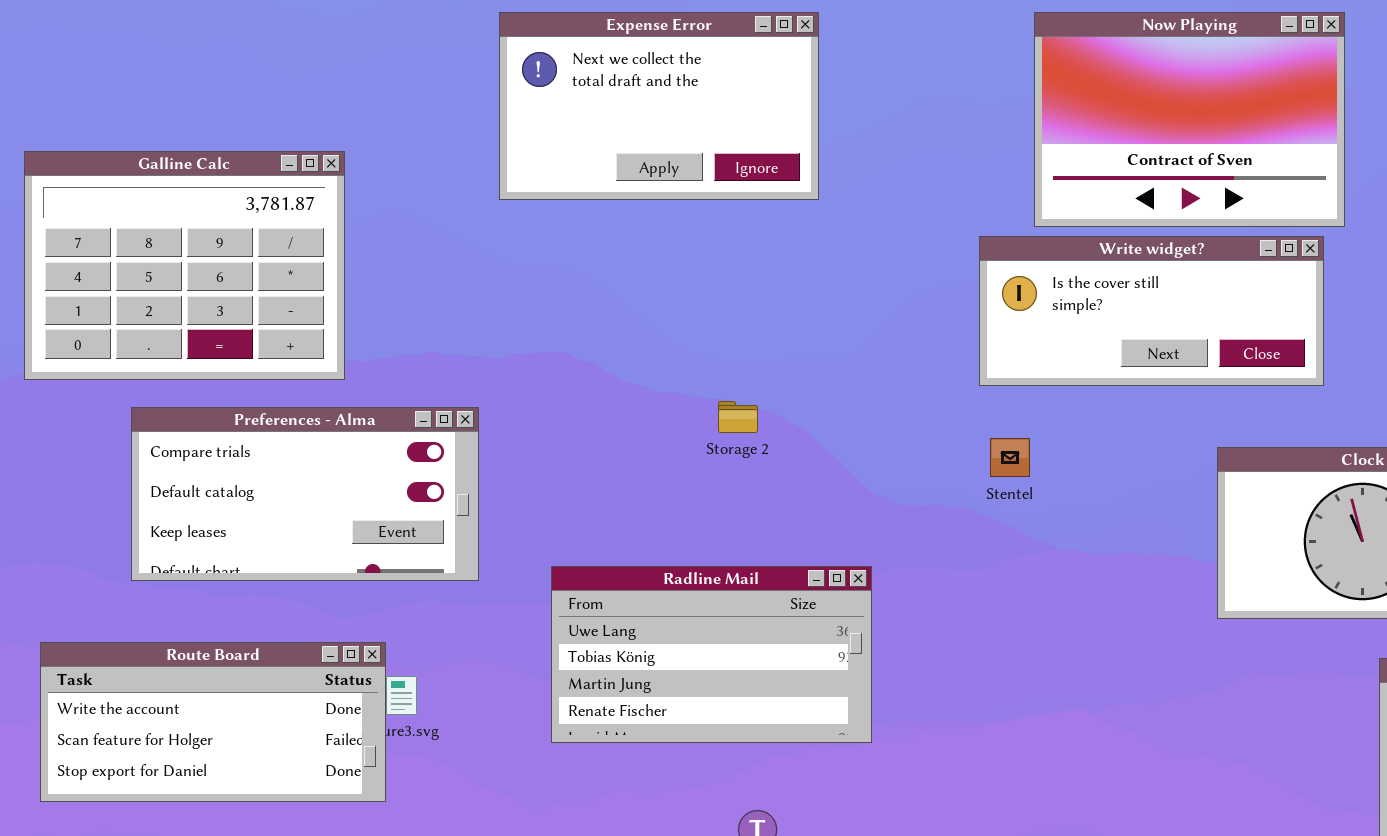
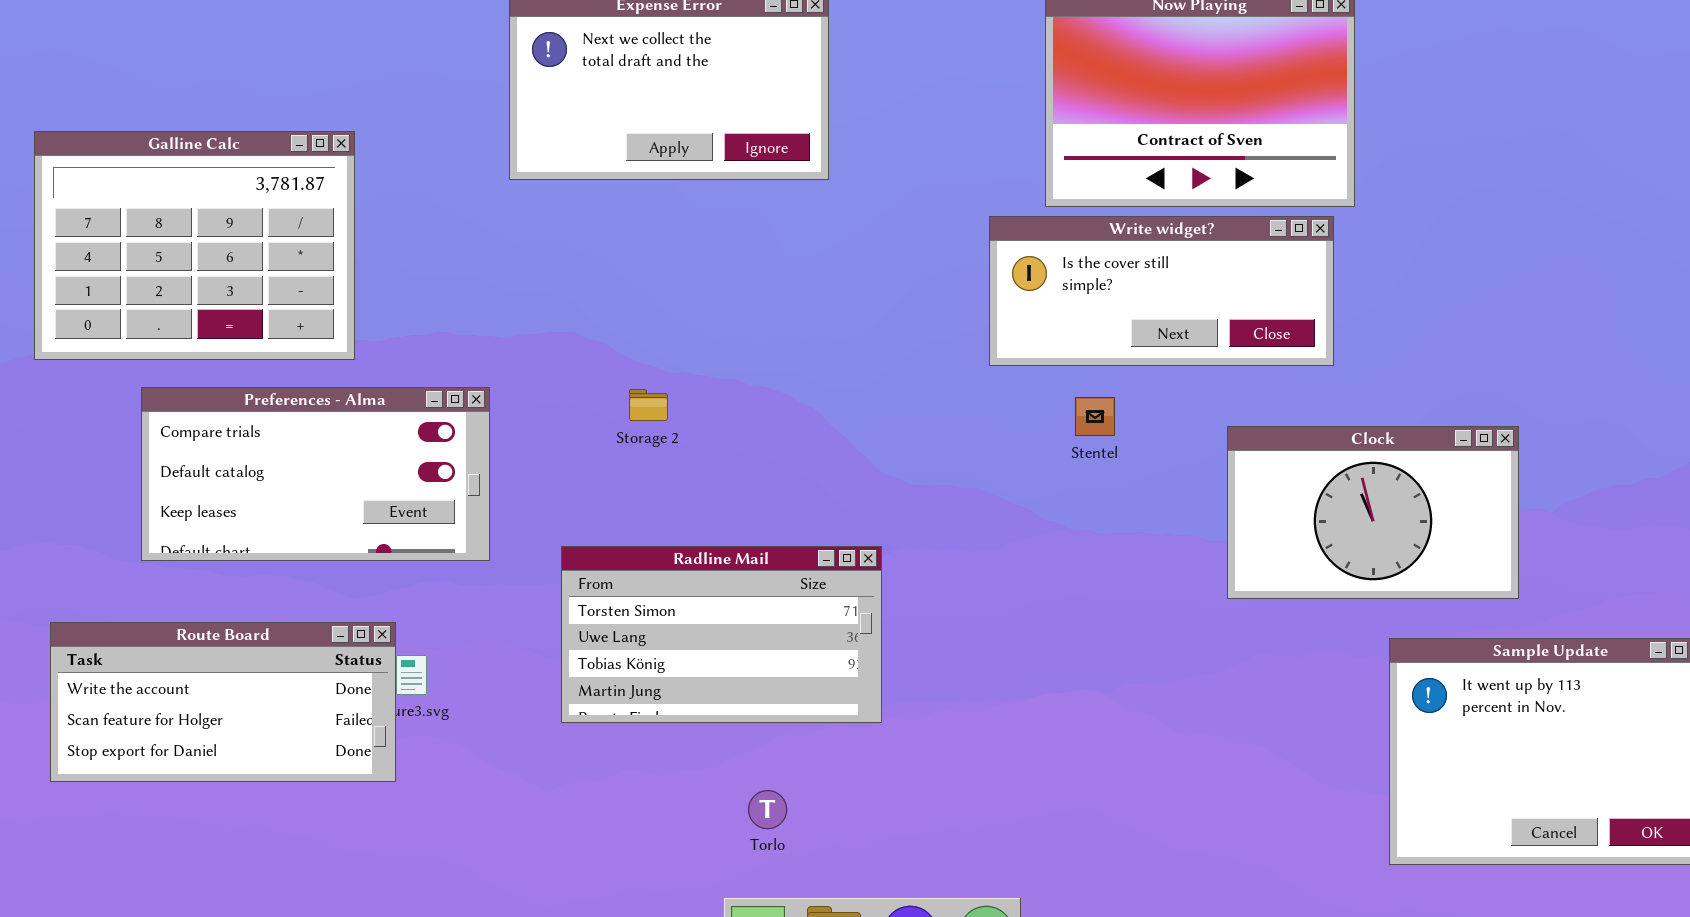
Storage 2: [718,401,758,433] -> [629,389,668,421], moved
Stentel: [990,438,1030,477] -> [1075,397,1115,436], moved
Radline Mail: [551,566,872,743] -> [561,546,882,723], scrolled up 1 row

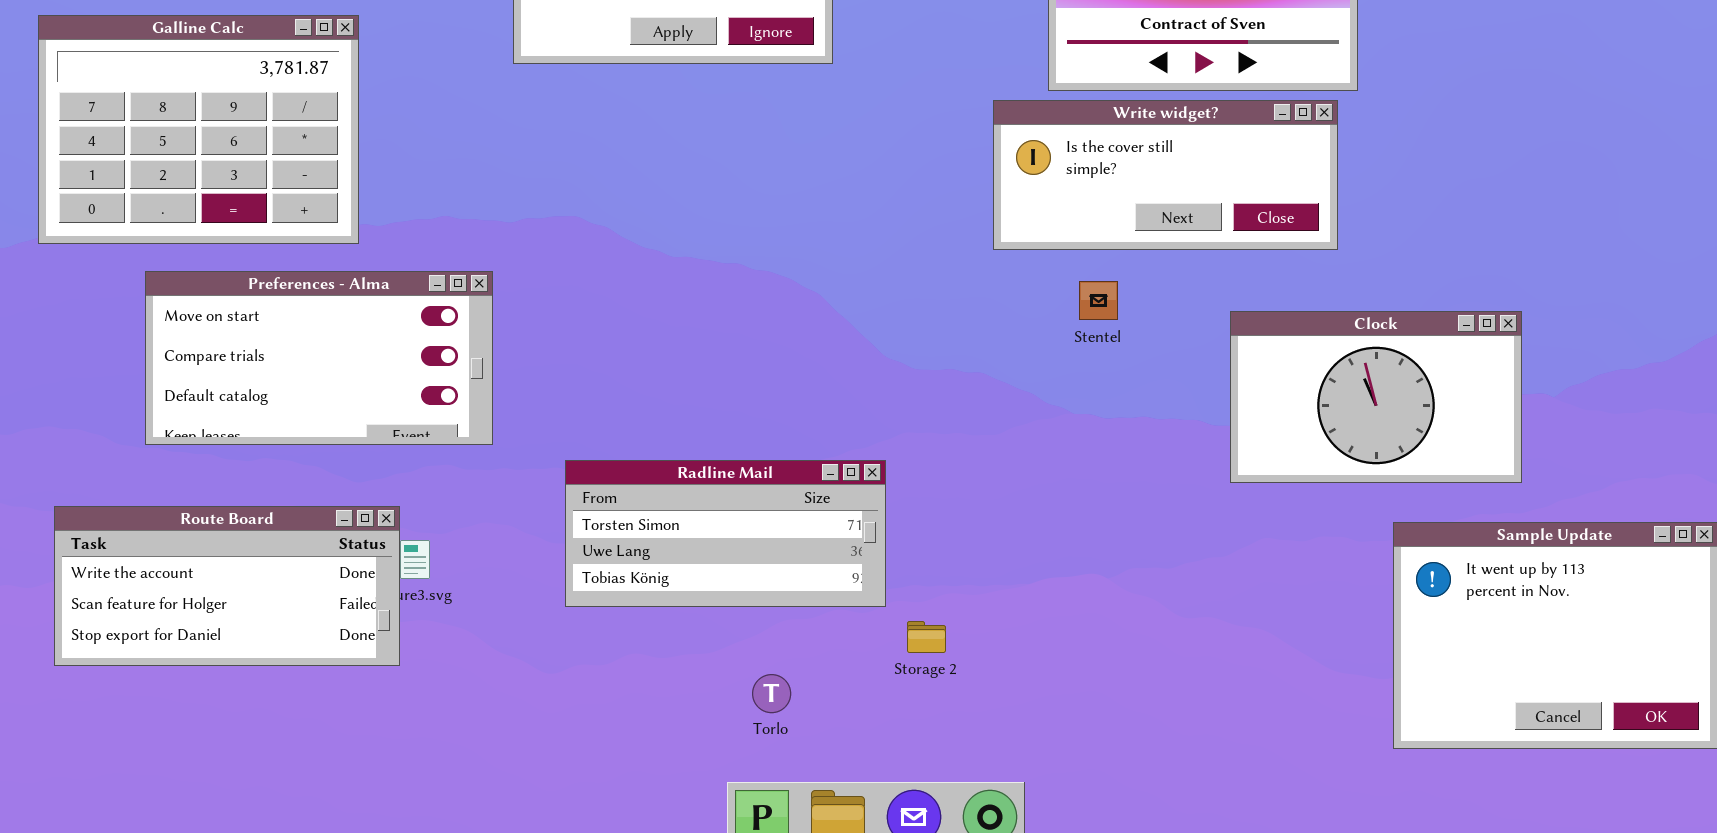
Preferences - Alma: [141,387,490,561] -> [145,271,493,445], scrolled up 1 row
Storage 2: [629,389,668,421] -> [907,621,946,653], moved
Radline Mail: [561,546,882,723] -> [565,460,886,607], resized

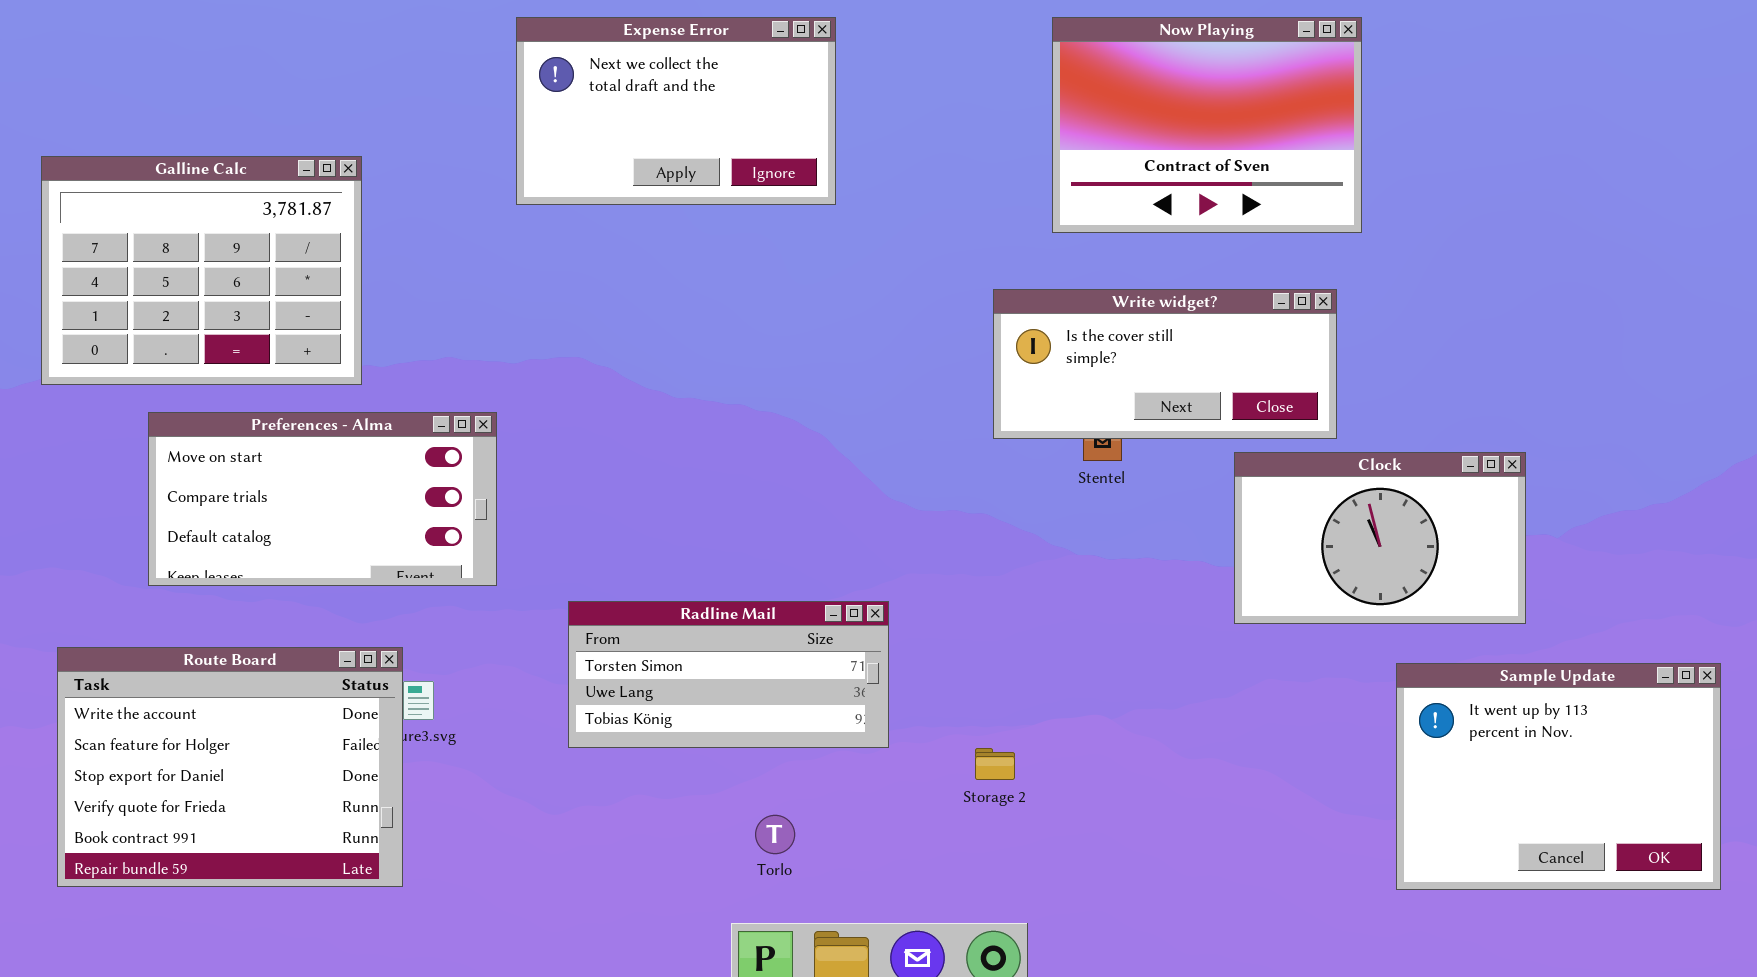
Write widget?: [993,100,1338,250] -> [993,289,1337,439], moved
Route Board: [54,506,400,666] -> [57,647,403,887], resized
Storage 2: [907,621,946,653] -> [975,748,1015,780], moved

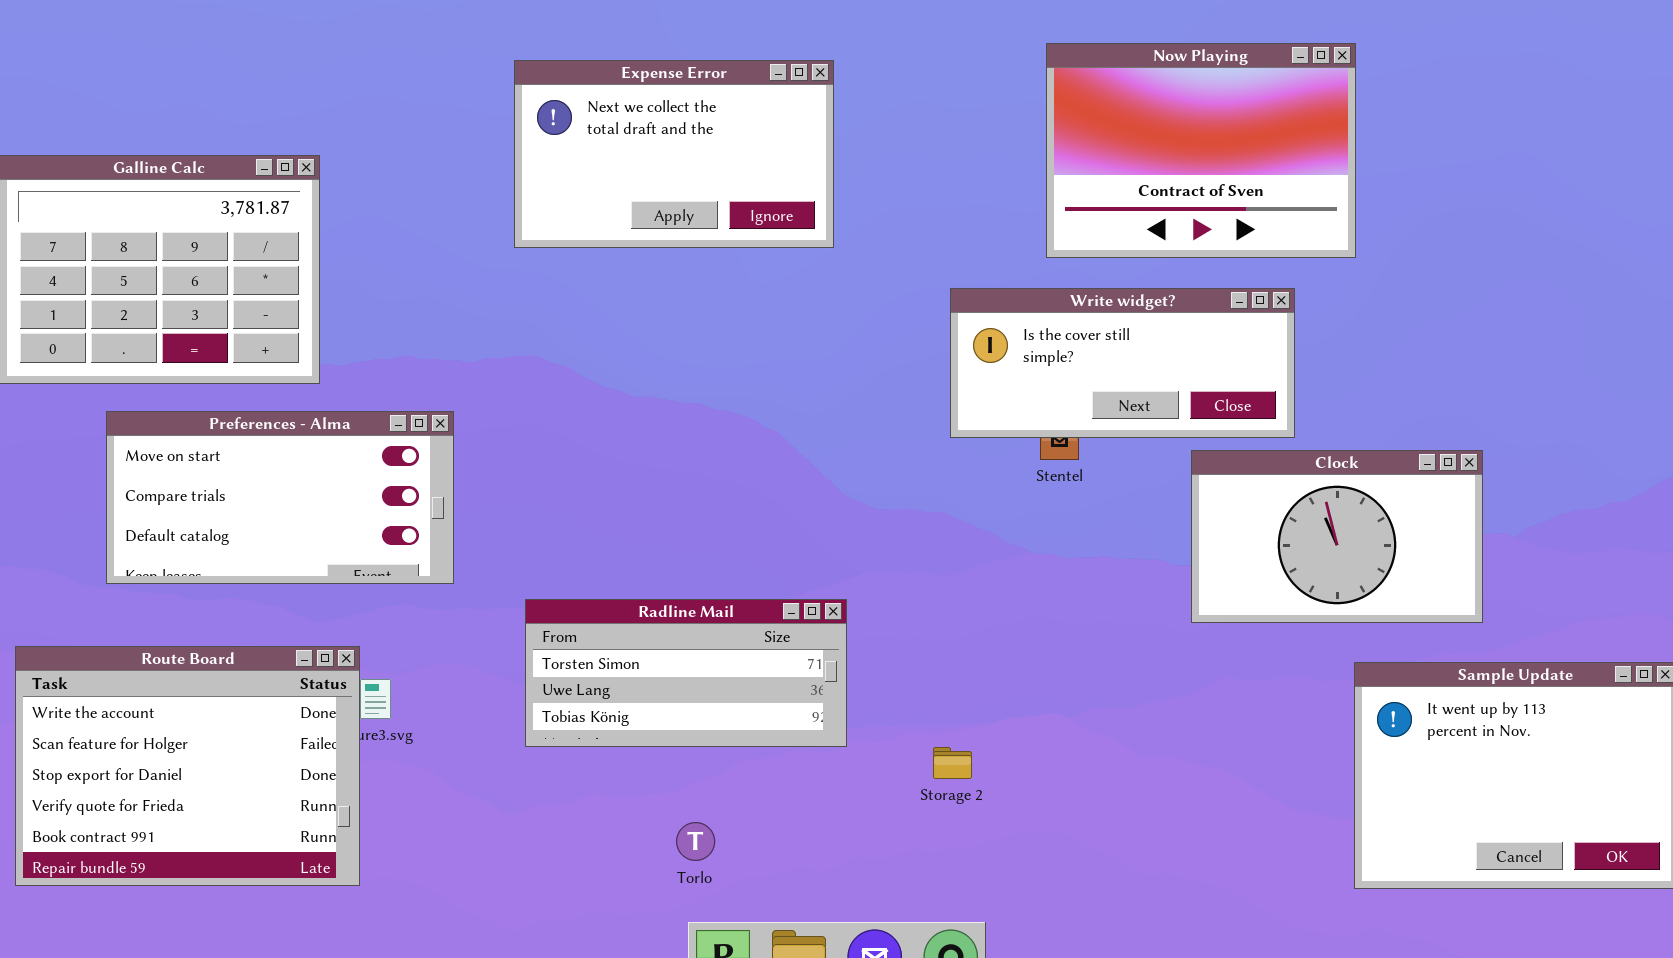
Expense Error: [516,17,836,205] -> [514,60,834,248], moved
Now Playing: [1052,17,1362,233] -> [1046,43,1356,258], moved
Torlo: [755,815,795,854] -> [676,822,715,861], moved

